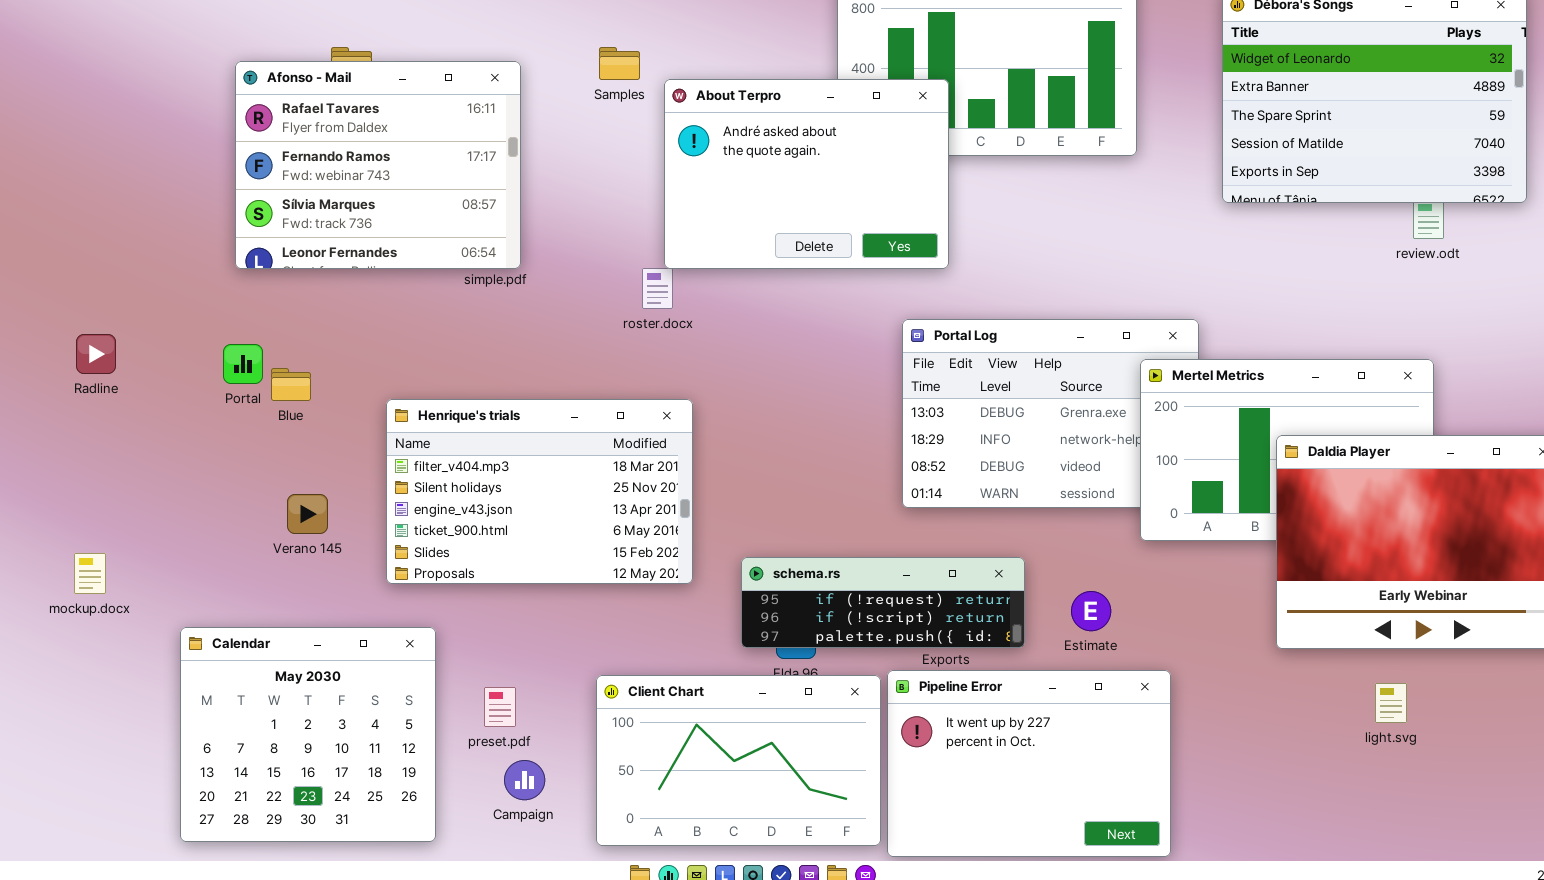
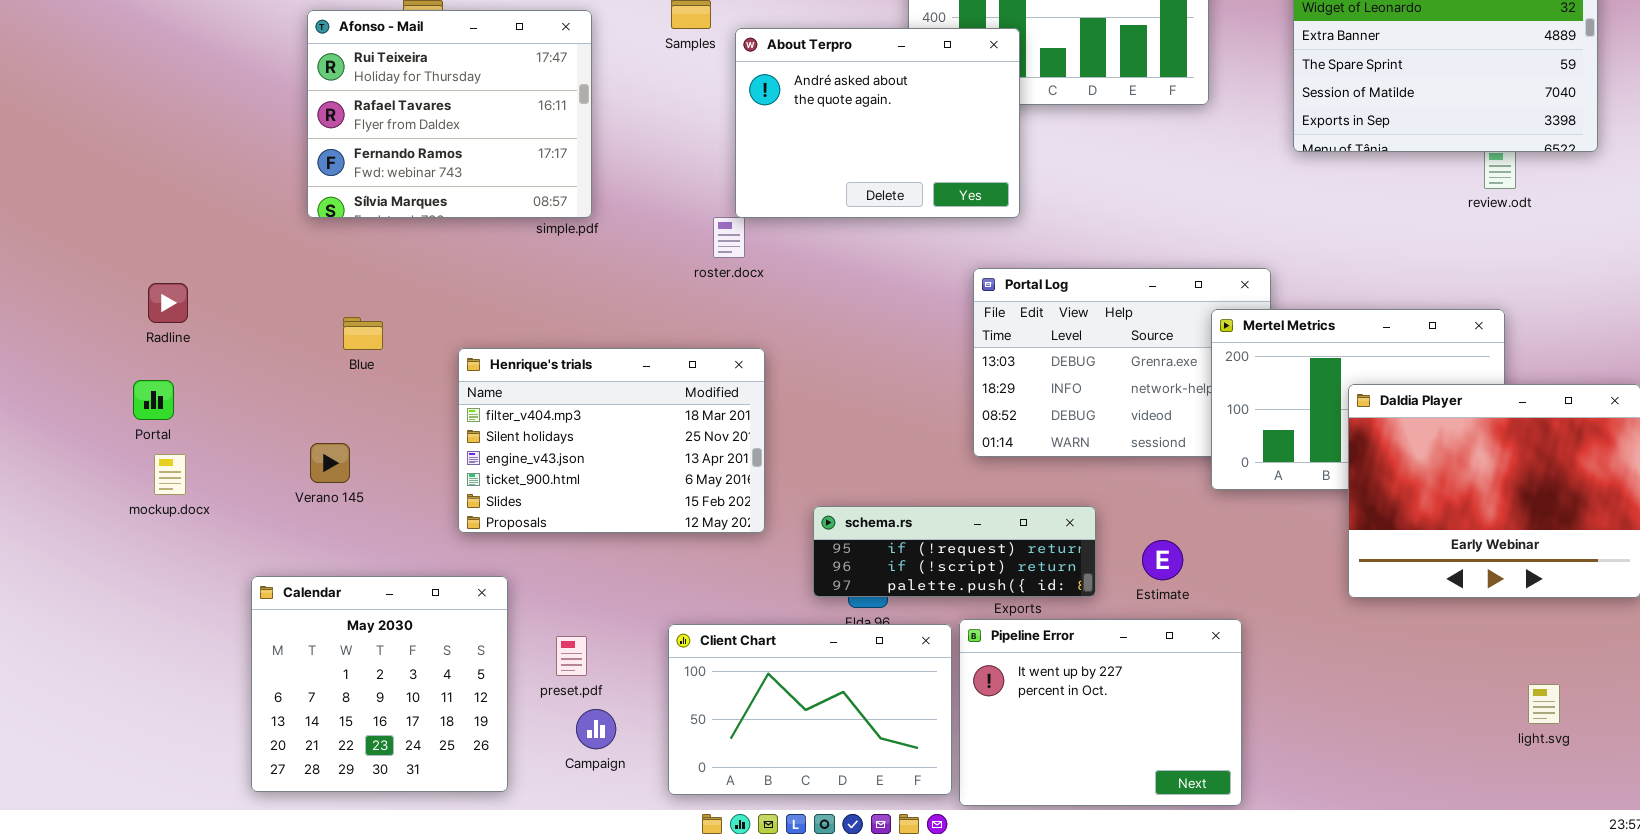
Afonso - Mail: [235,61,521,269] -> [307,10,592,218], scrolled up 1 row
Portal: [223,344,263,384] -> [133,380,174,420], moved
Verano 145: [287,494,328,534] -> [310,443,350,483], moved
mockup.docx: [74,553,106,594] -> [154,454,186,495], moved
light.svg: [1375,683,1407,723] -> [1528,684,1560,724], moved

